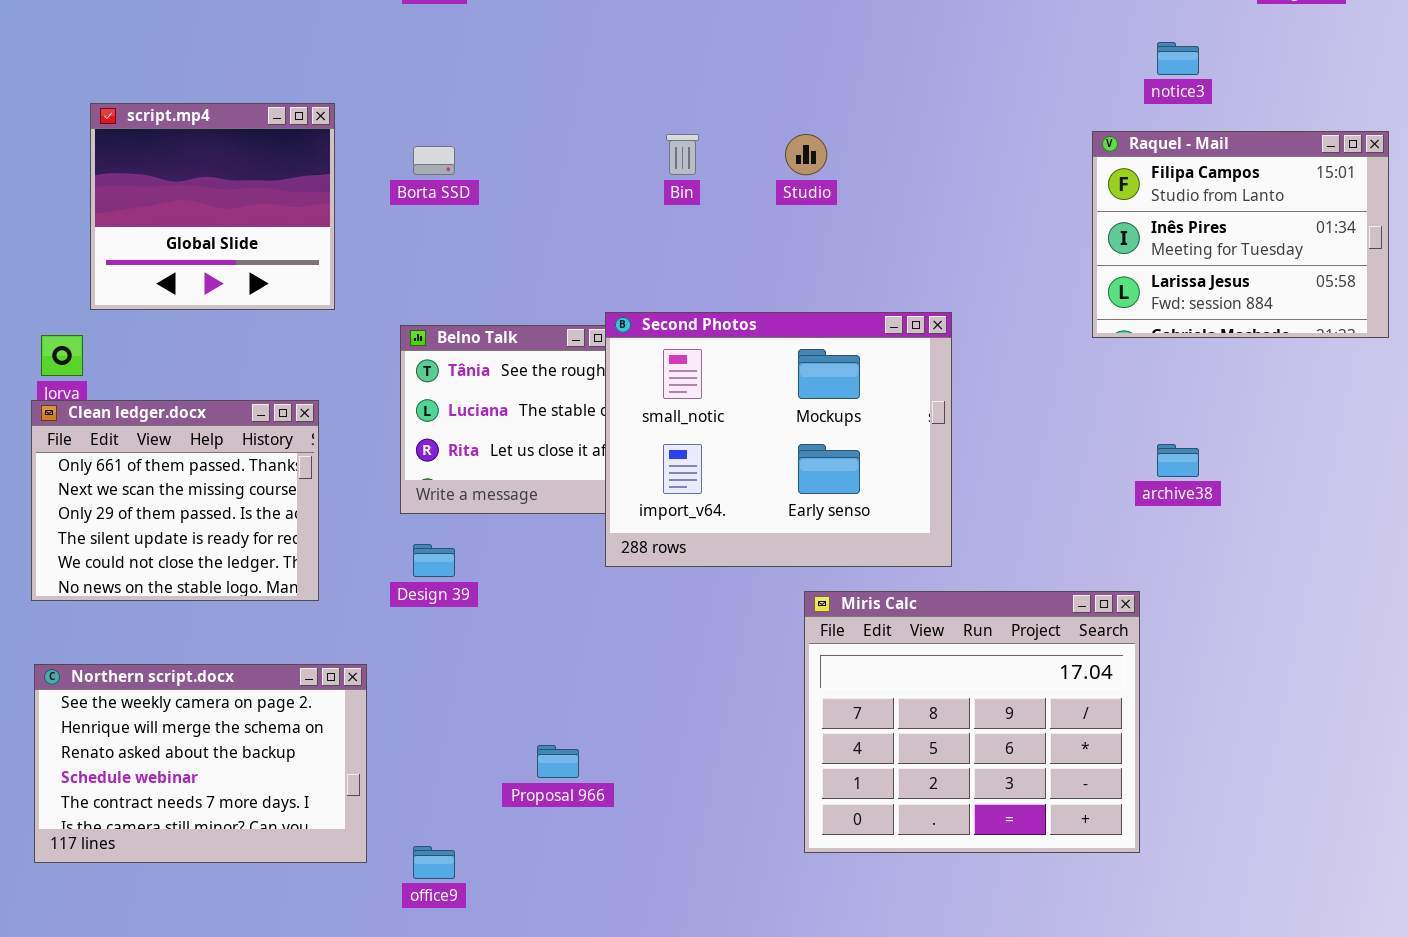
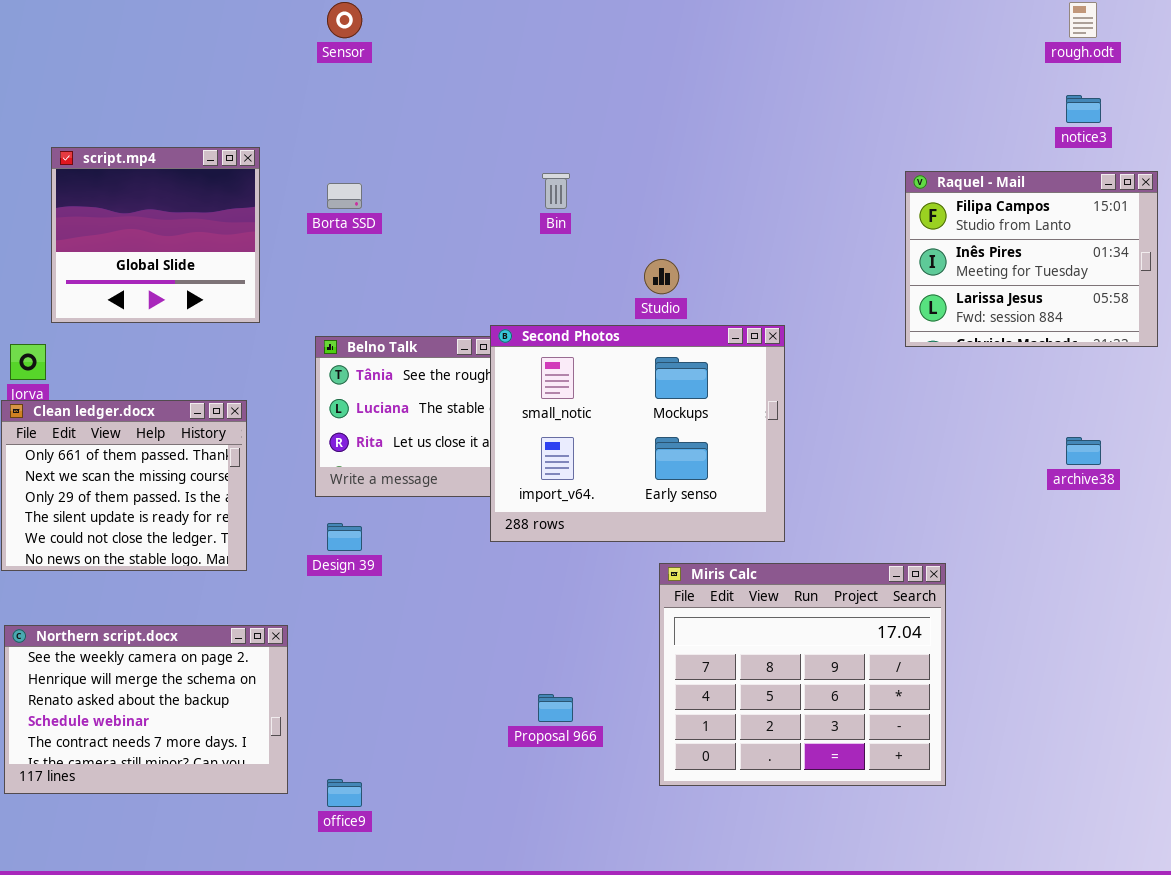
notice3: [1157,42,1199,75] -> [1066,95,1101,123], moved
Studio: [785,134,827,175] -> [644,259,679,294], moved
archive38: [1157,444,1199,477] -> [1066,437,1101,465], moved
Proposal 966: [537,745,579,778] -> [538,694,573,722], moved

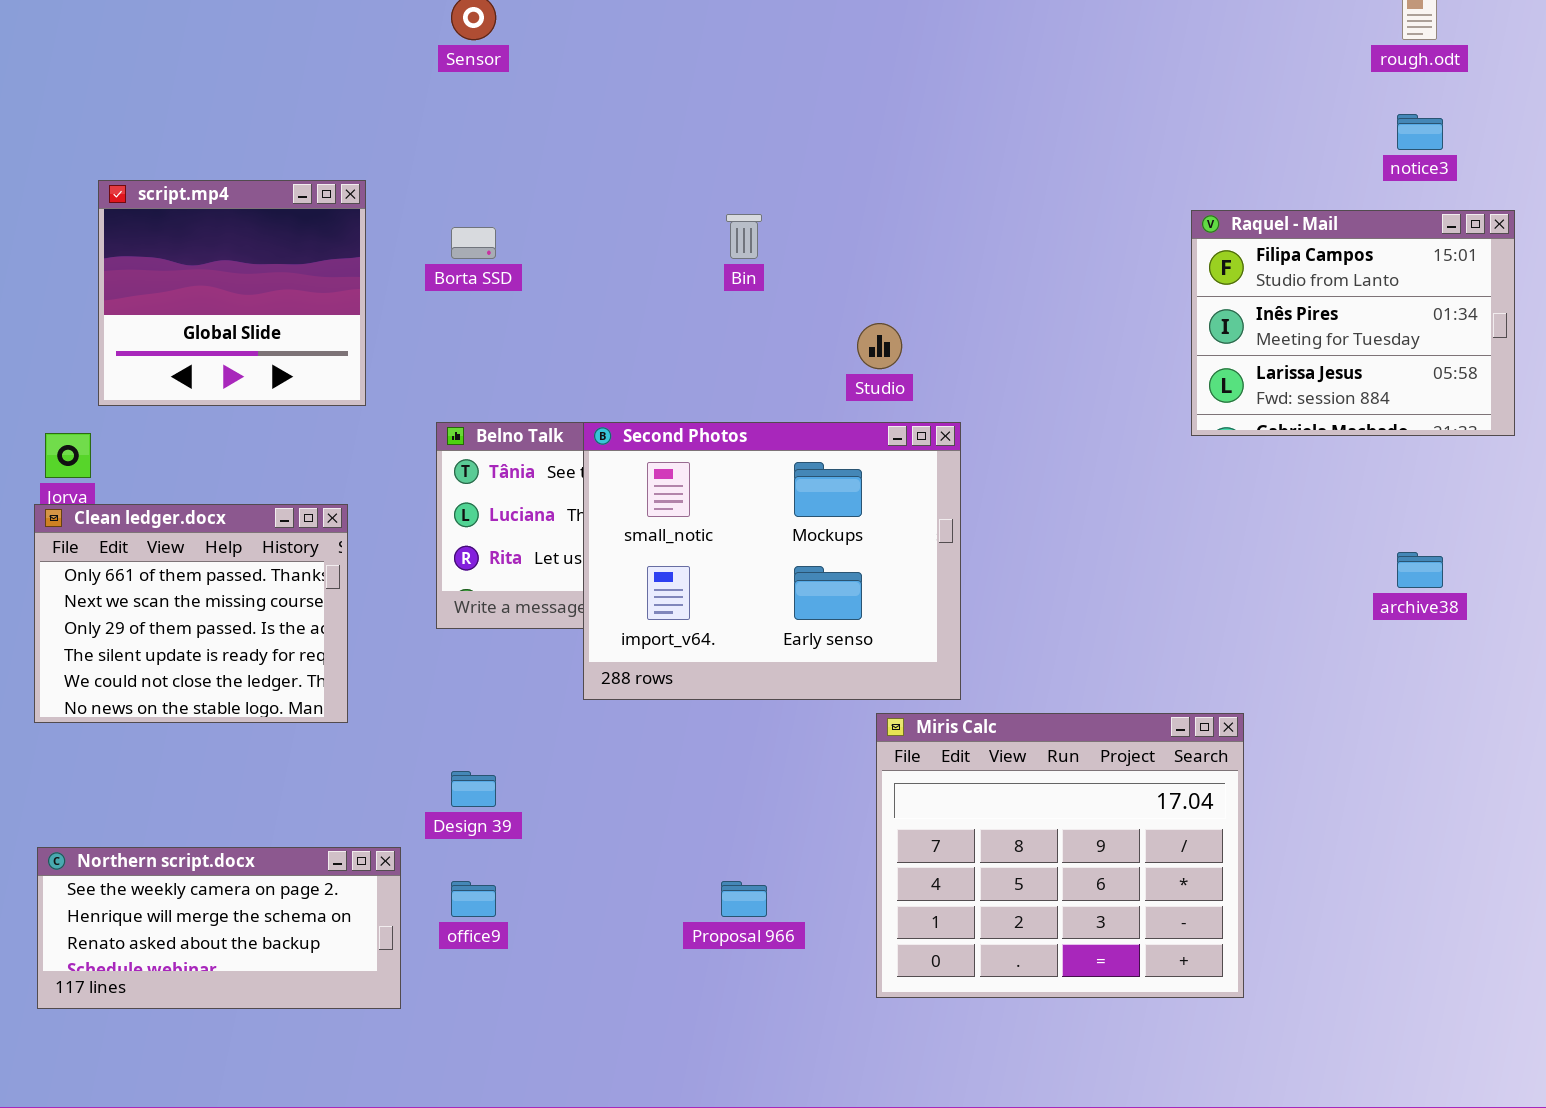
Second Photos: [490,325,785,542] -> [583,422,961,700], moved
Design 39: [327,523,362,551] -> [451,771,496,807], moved
Northern script.docx: [4,625,288,794] -> [37,847,401,1009], resized
office9: [327,779,362,807] -> [451,881,496,917], moved

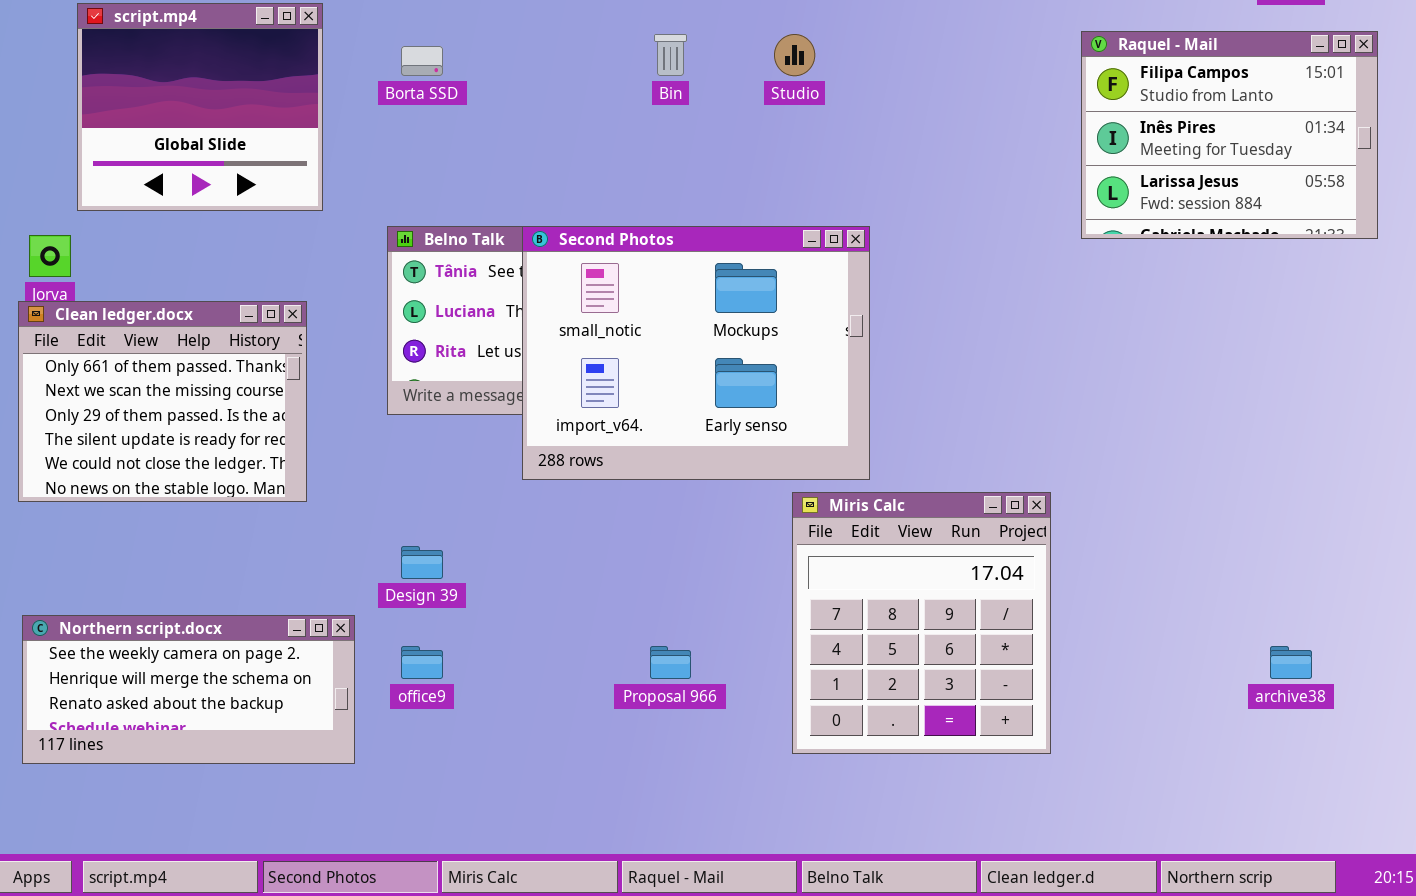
Studio: [857,323,902,369] -> [774,34,815,76], moved
archive38: [1397,552,1443,588] -> [1270,646,1312,679], moved
Miris Calc: [876,713,1244,998] -> [792,492,1051,754], resized

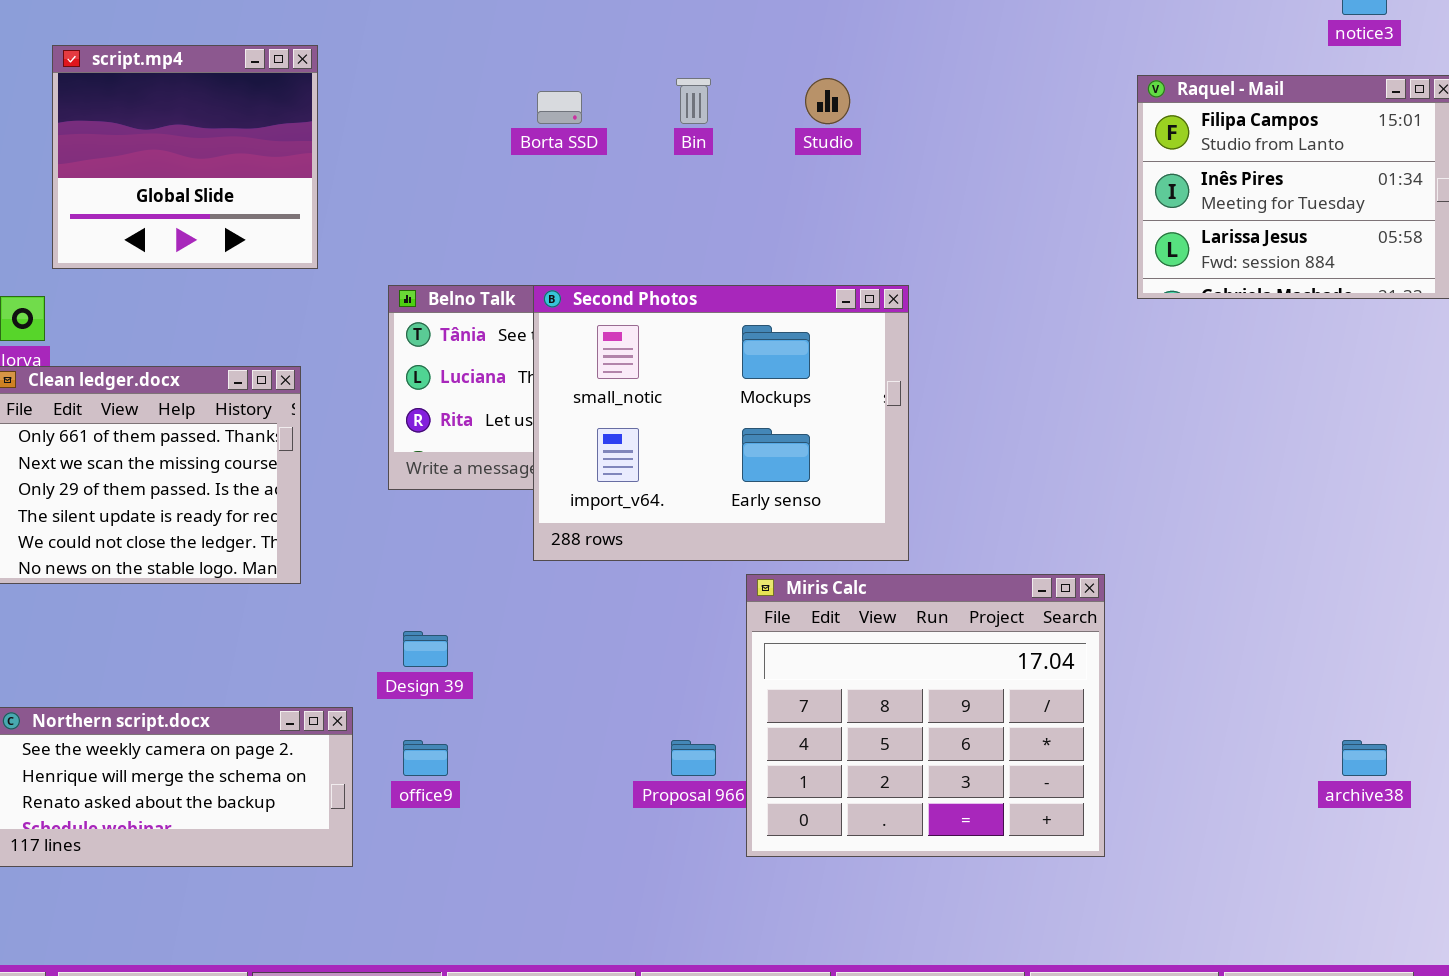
Borta SSD: [401,46,443,76] -> [537,91,582,124], moved
Miris Calc: [792,492,1051,754] -> [746,574,1105,857], resized

